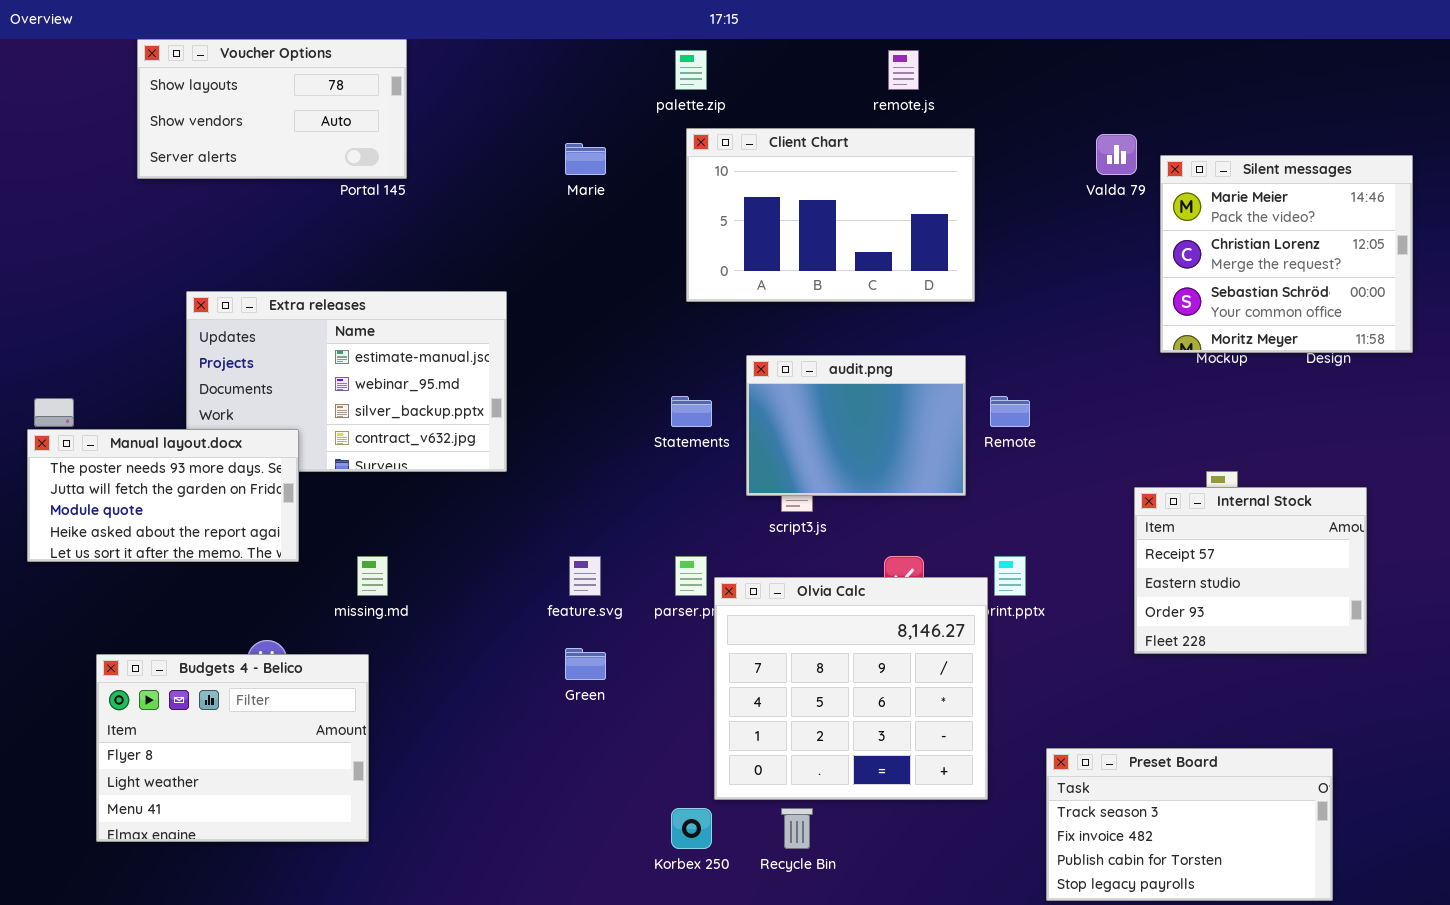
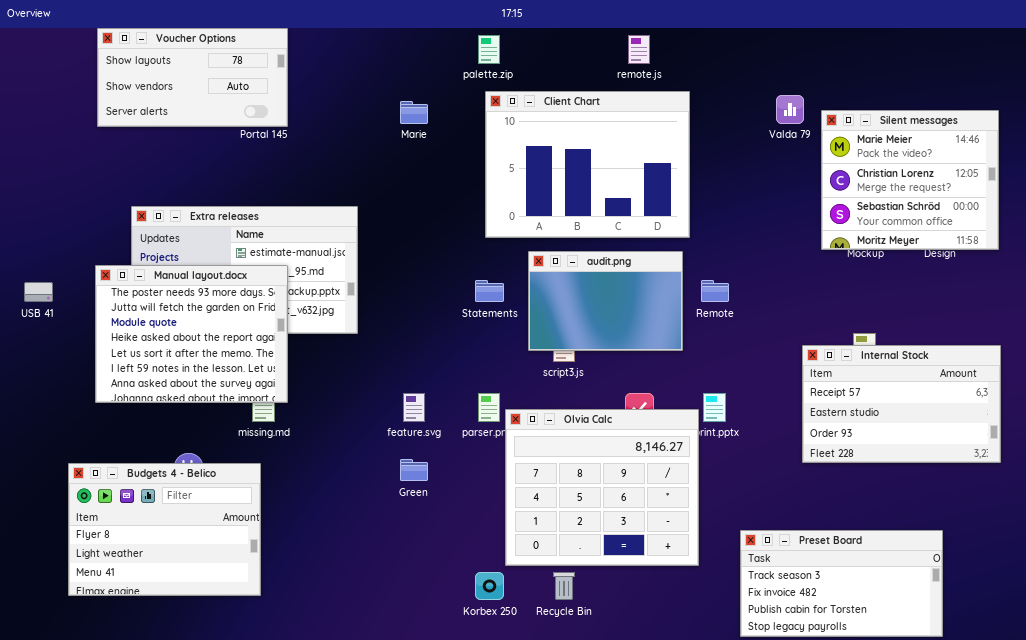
Client Chart: [686,128,975,302] -> [485,91,690,238], resized
Manual layout.docx: [27,429,299,562] -> [95,265,288,403], moved, resized
Internal Stock: [1134,487,1367,654] -> [802,345,1001,463], resized

